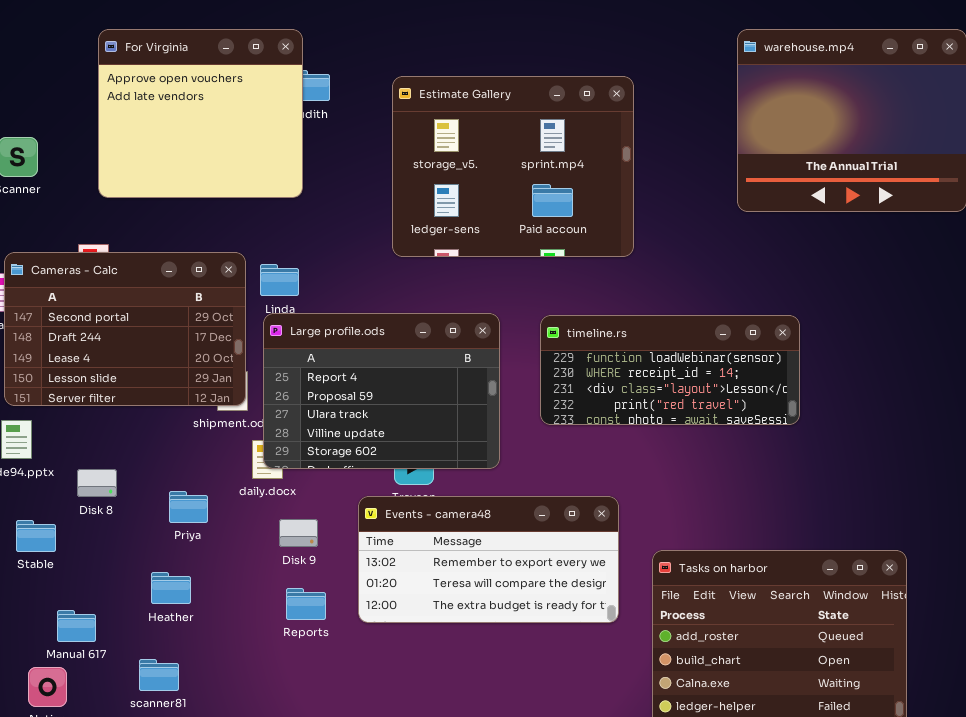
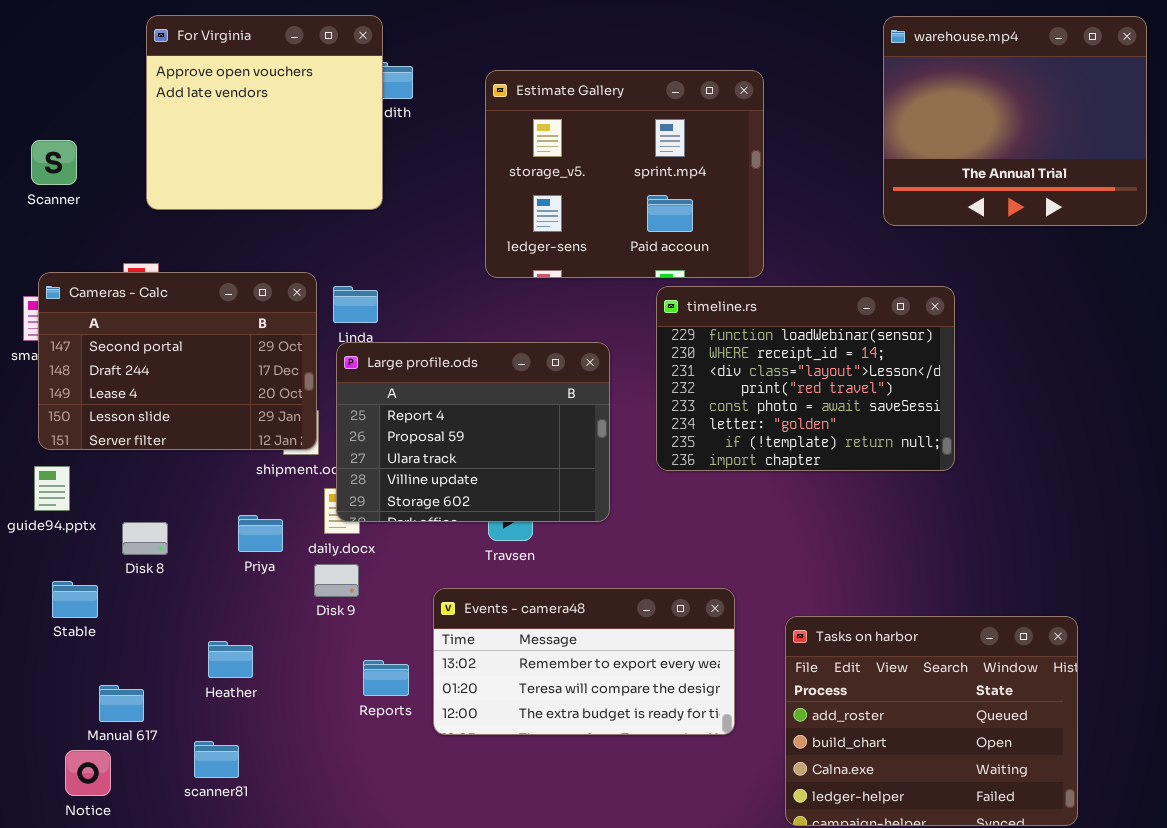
timeline.rs: [540,315,800,425] -> [656,286,955,471], resized
Priya: [169,491,208,523] -> [238,515,283,552], moved
Events - camera48: [358,496,619,623] -> [433,588,735,735], moved
Disk 9: [279,519,318,547] -> [314,564,359,597], moved

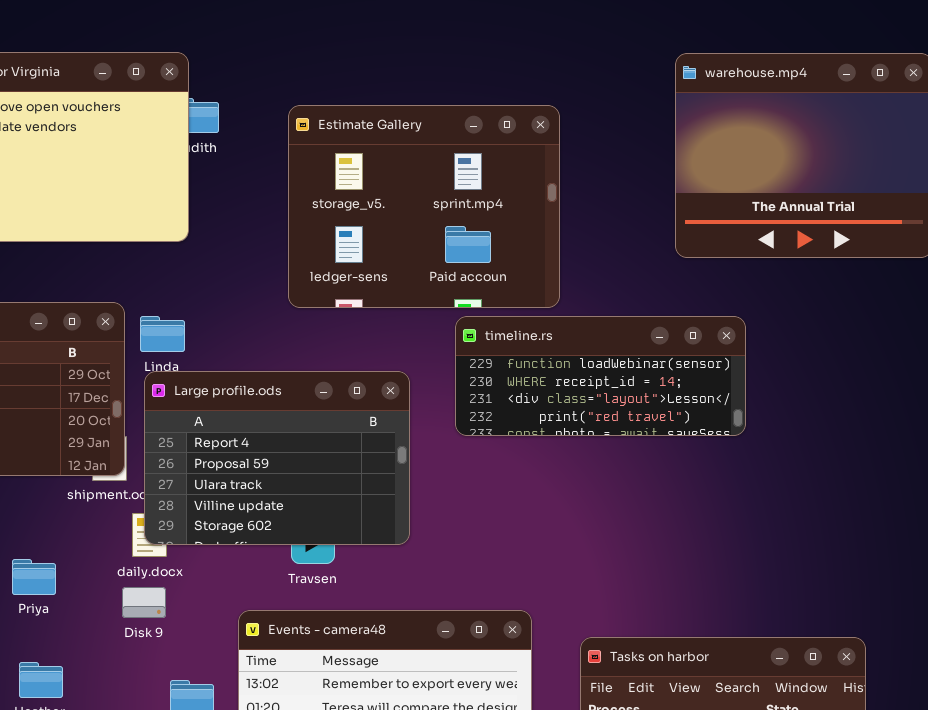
timeline.rs: [656,286,955,471] -> [455,316,746,436], resized
Priya: [238,515,283,552] -> [12,559,56,595], moved

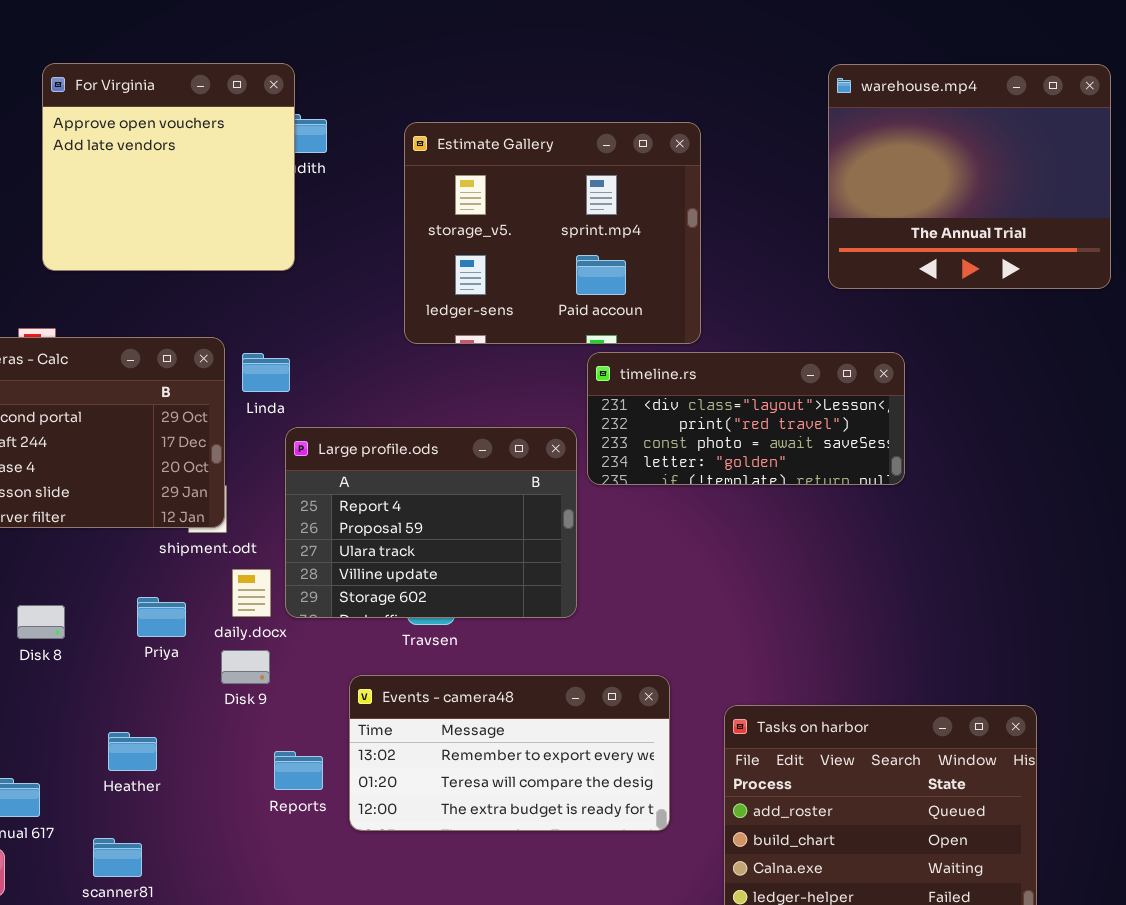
timeline.rs: [455,316,746,436] -> [587,352,905,485], scrolled down 2 rows
Large profile.ods: [144,371,410,545] -> [285,427,577,618], moved
Priya: [12,559,56,595] -> [137,597,186,637], moved

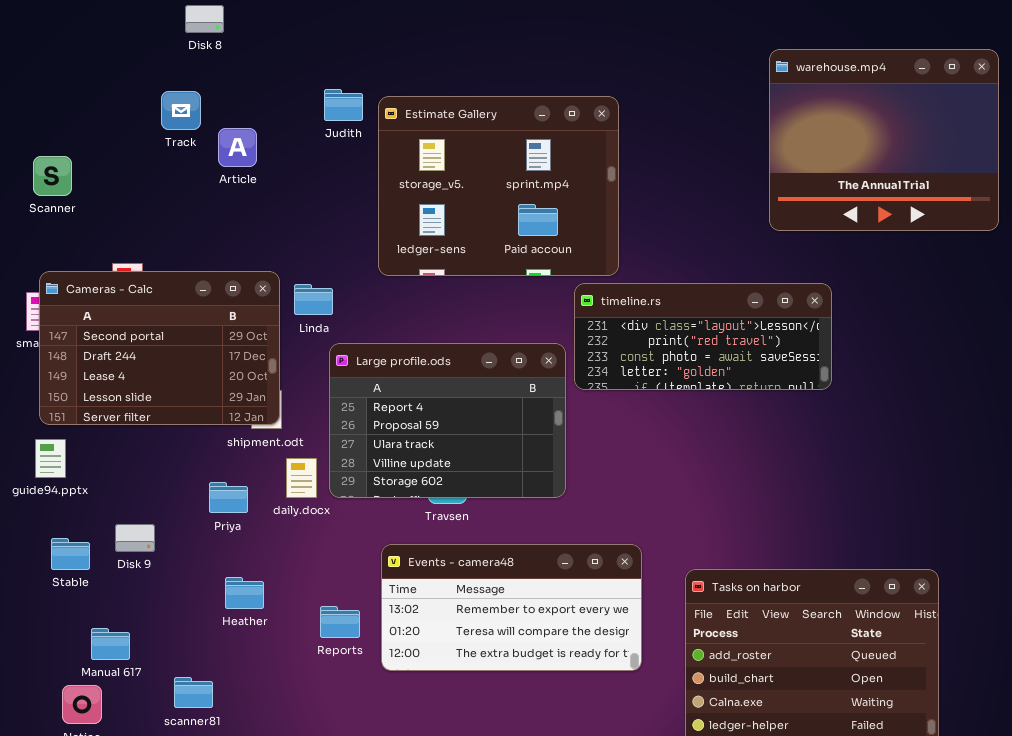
For Virginia: [42,63,295,271] -> none, closed
Estimate Gallery: [404,122,701,344] -> [378,96,619,276], moved
Disk 8: [17,605,65,639] -> [185,5,224,33], moved
Disk 9: [221,650,270,684] -> [115,524,155,552], moved
Heather: [108,732,157,771] -> [225,577,264,609], moved

